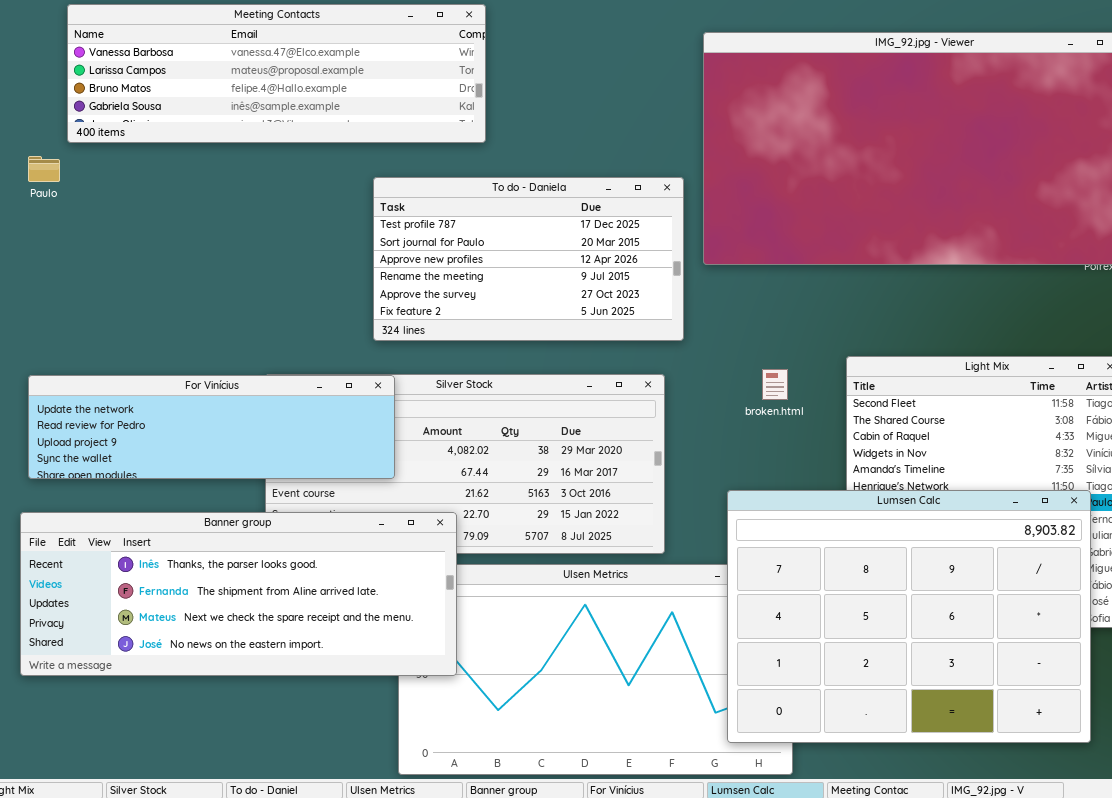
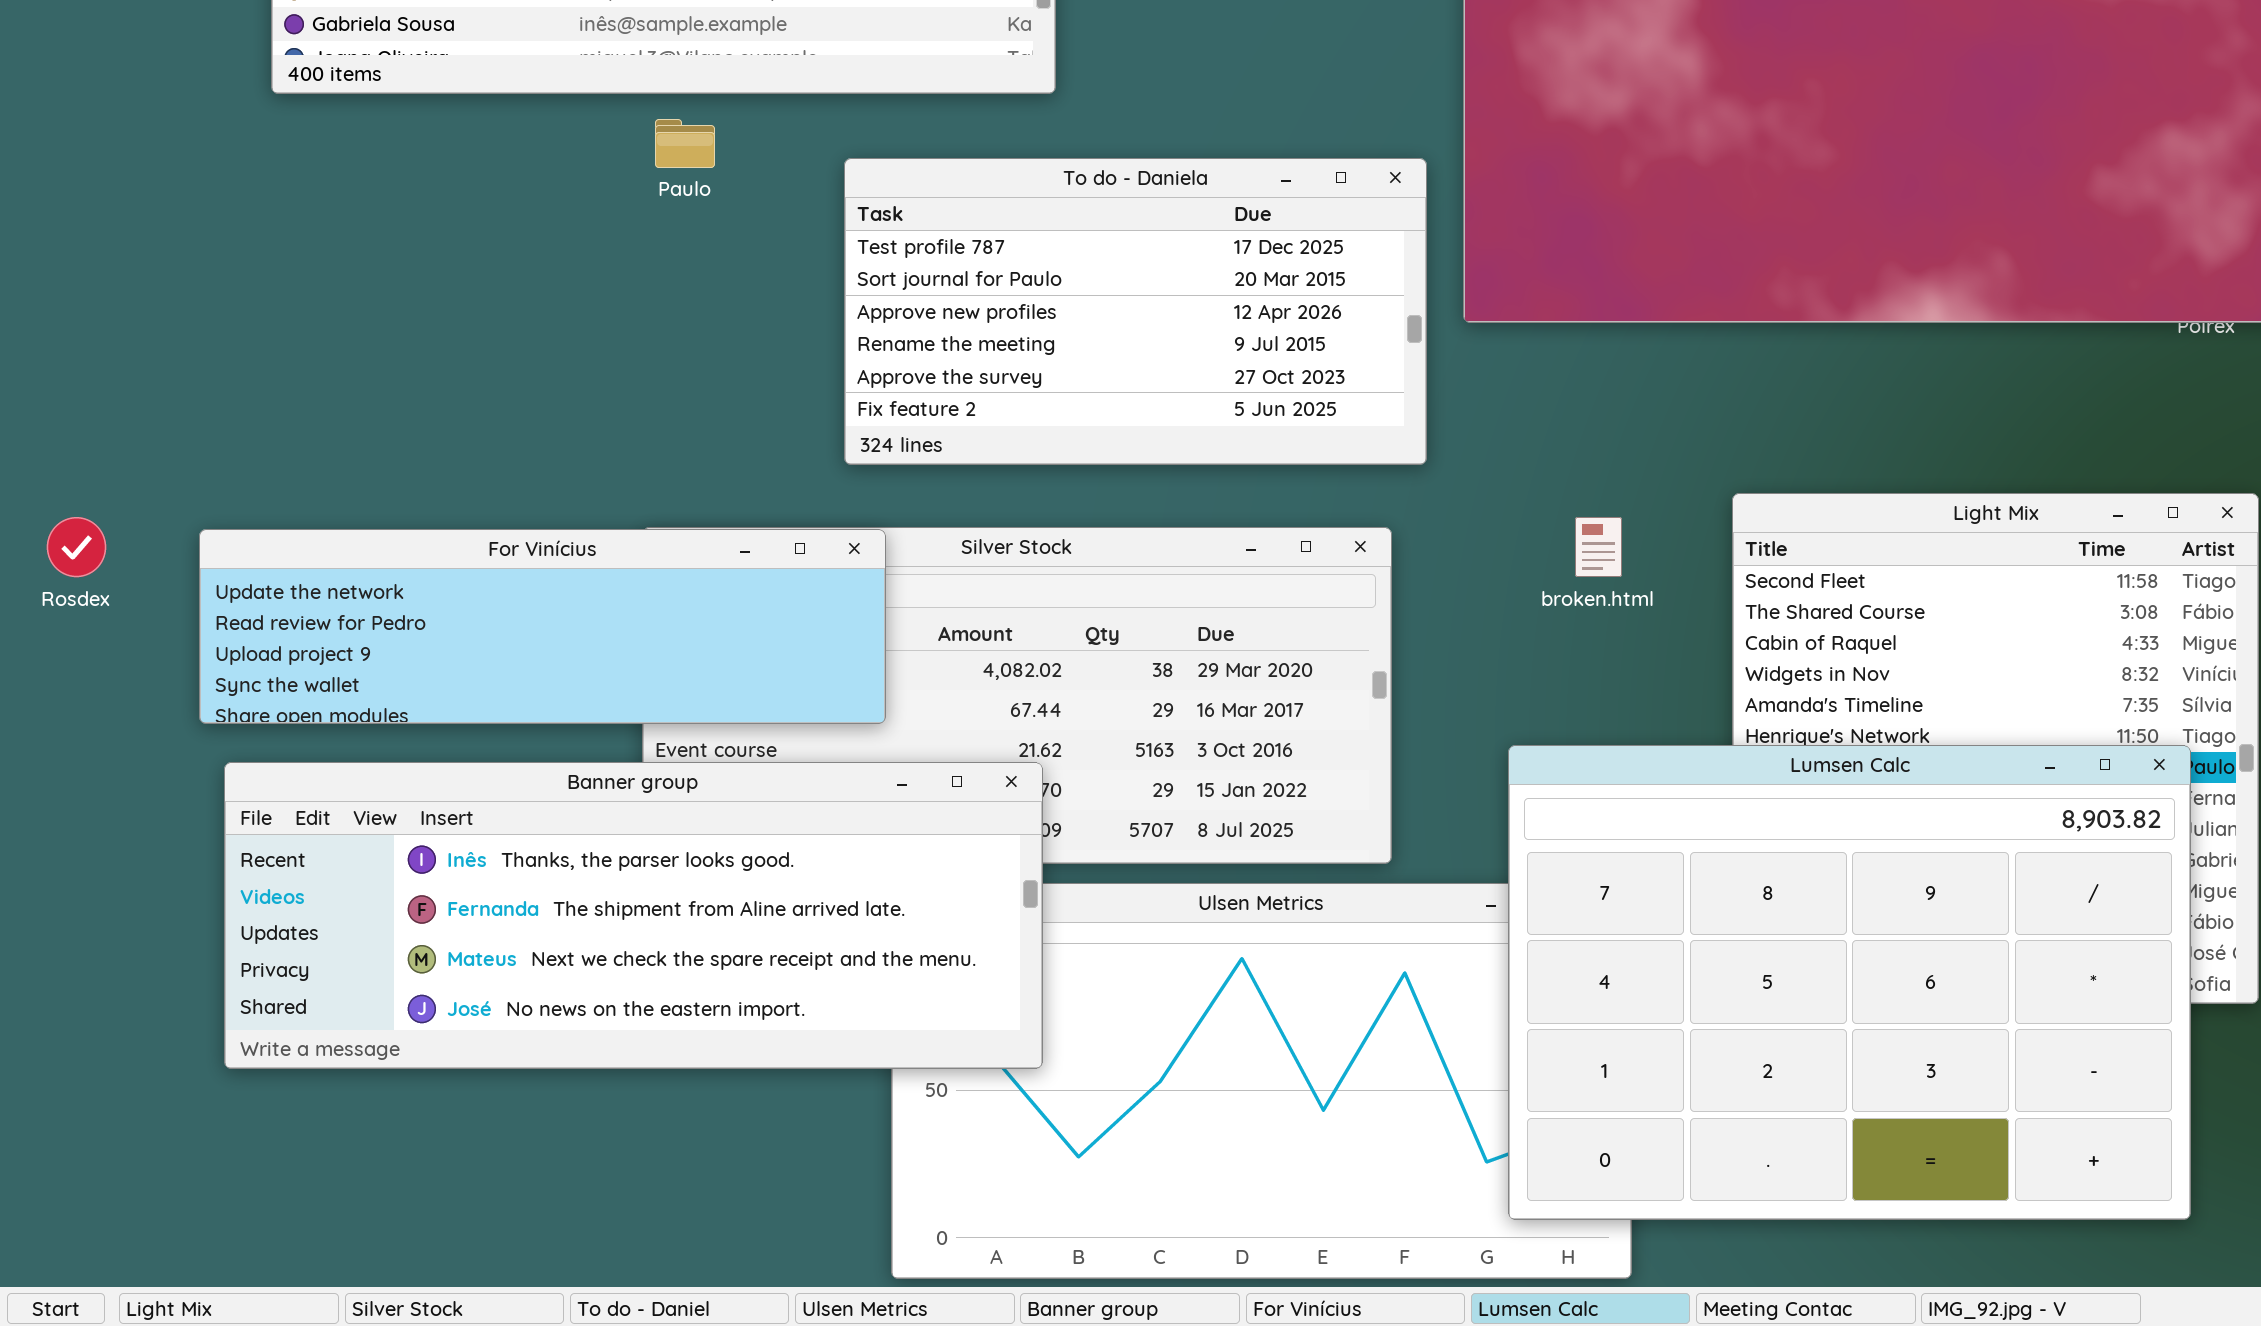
Paulo: [28,156,60,182] -> [655,119,715,168], moved
Banner group: [20,512,457,676] -> [224,762,1043,1069], moved

